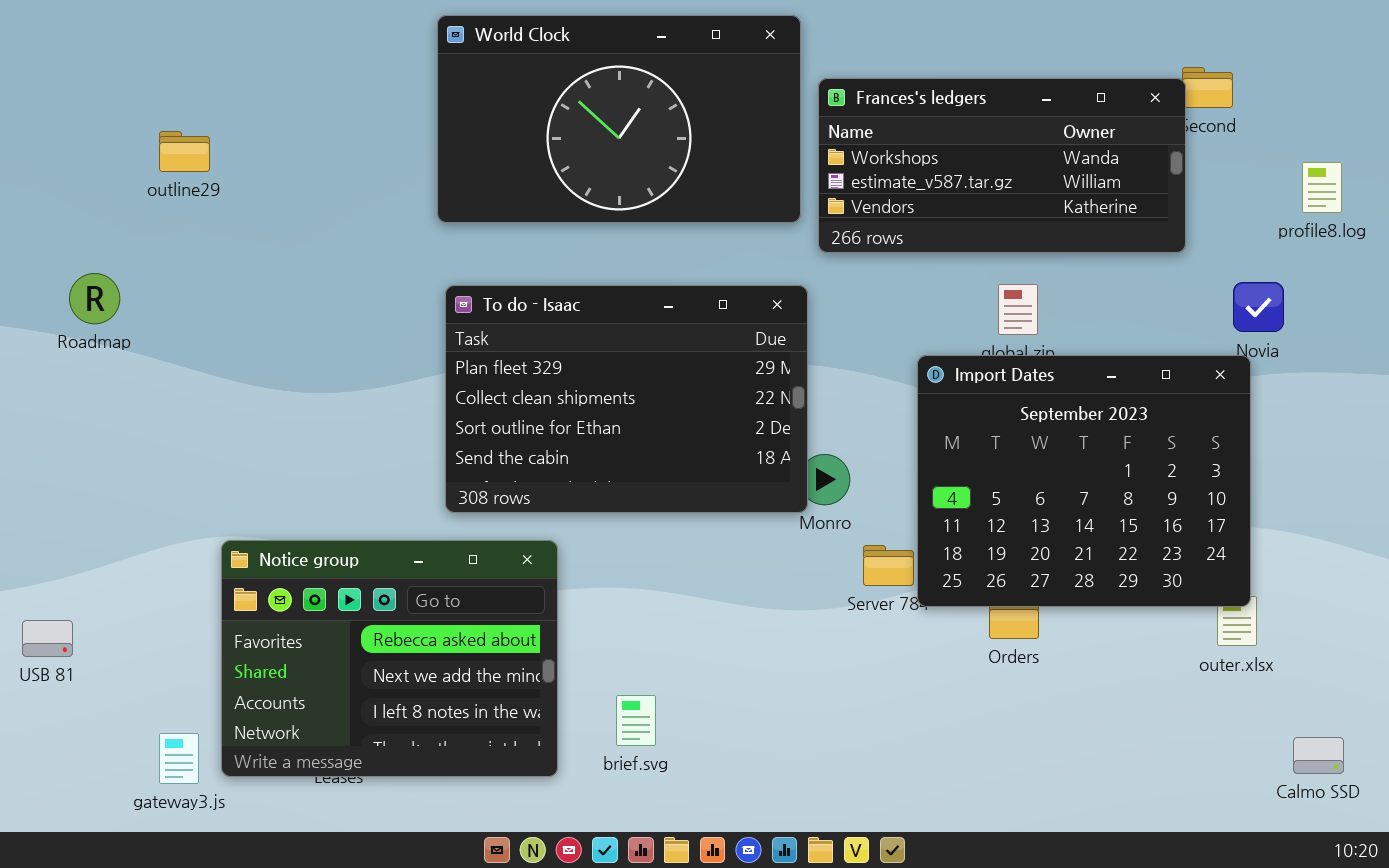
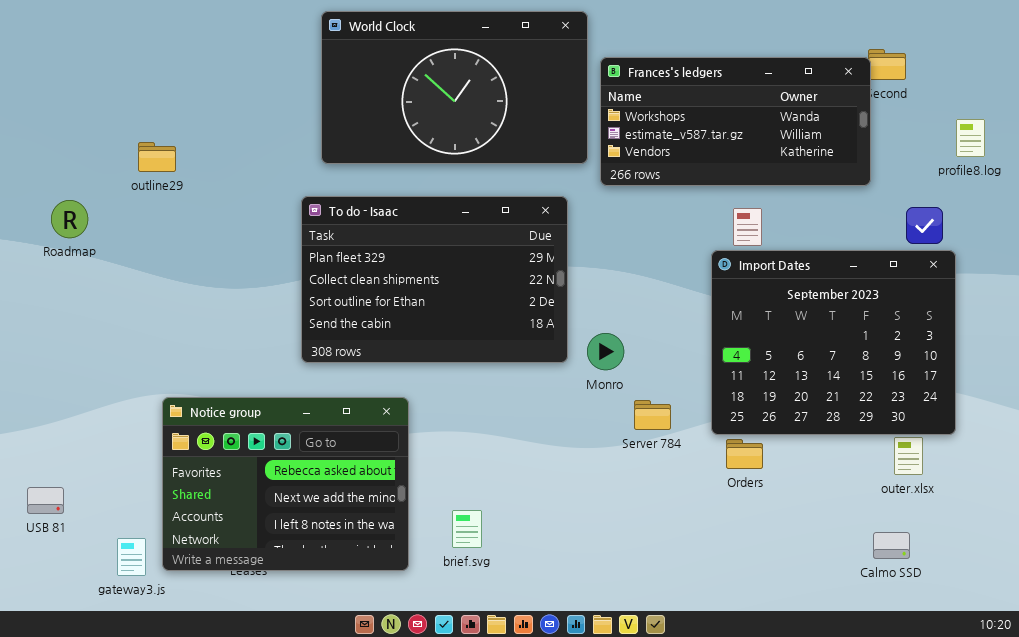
outline29: [159,131,210,172] -> [138,142,176,172], moved
To do - Isaac: [445,285,808,513] -> [301,196,568,363], moved
Import Dates: [917,355,1251,607] -> [711,250,956,435], moved
USB 81: [22,620,73,657] -> [27,487,64,514], moved
Calmo SSD: [1293,737,1344,774] -> [873,532,910,559], moved

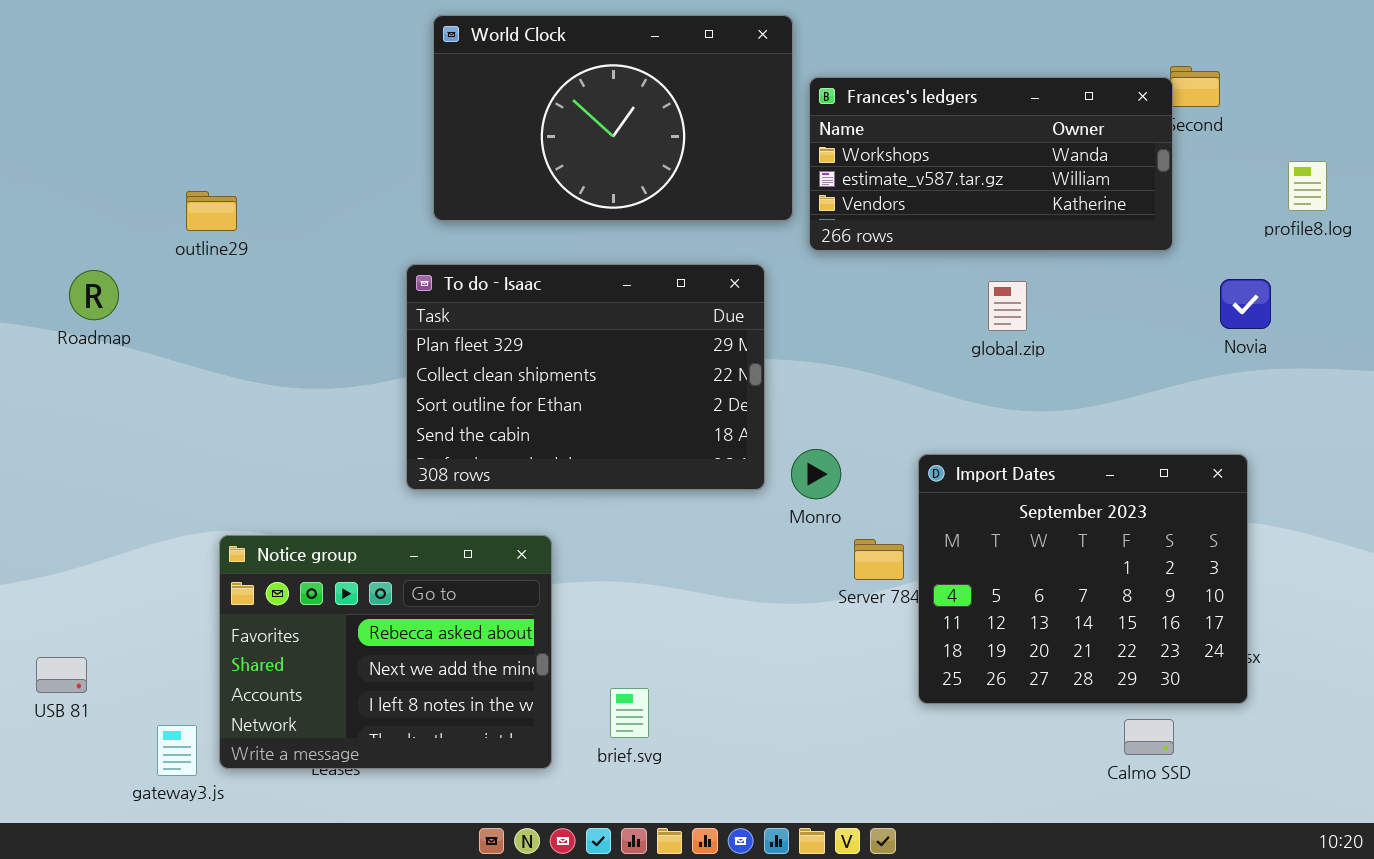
Import Dates: [711,250,956,435] -> [918,454,1248,704], moved
Calmo SSD: [873,532,910,559] -> [1124,719,1174,755], moved

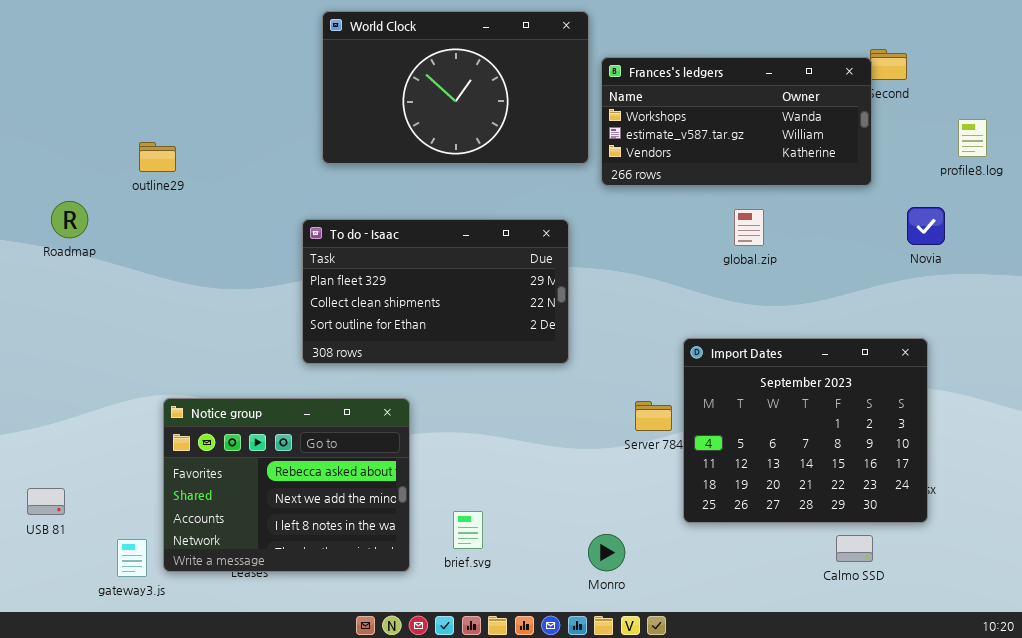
To do - Isaac: [406,264,765,490] -> [302,219,569,364], resized
Monro: [791,449,841,499] -> [588,534,625,571], moved

